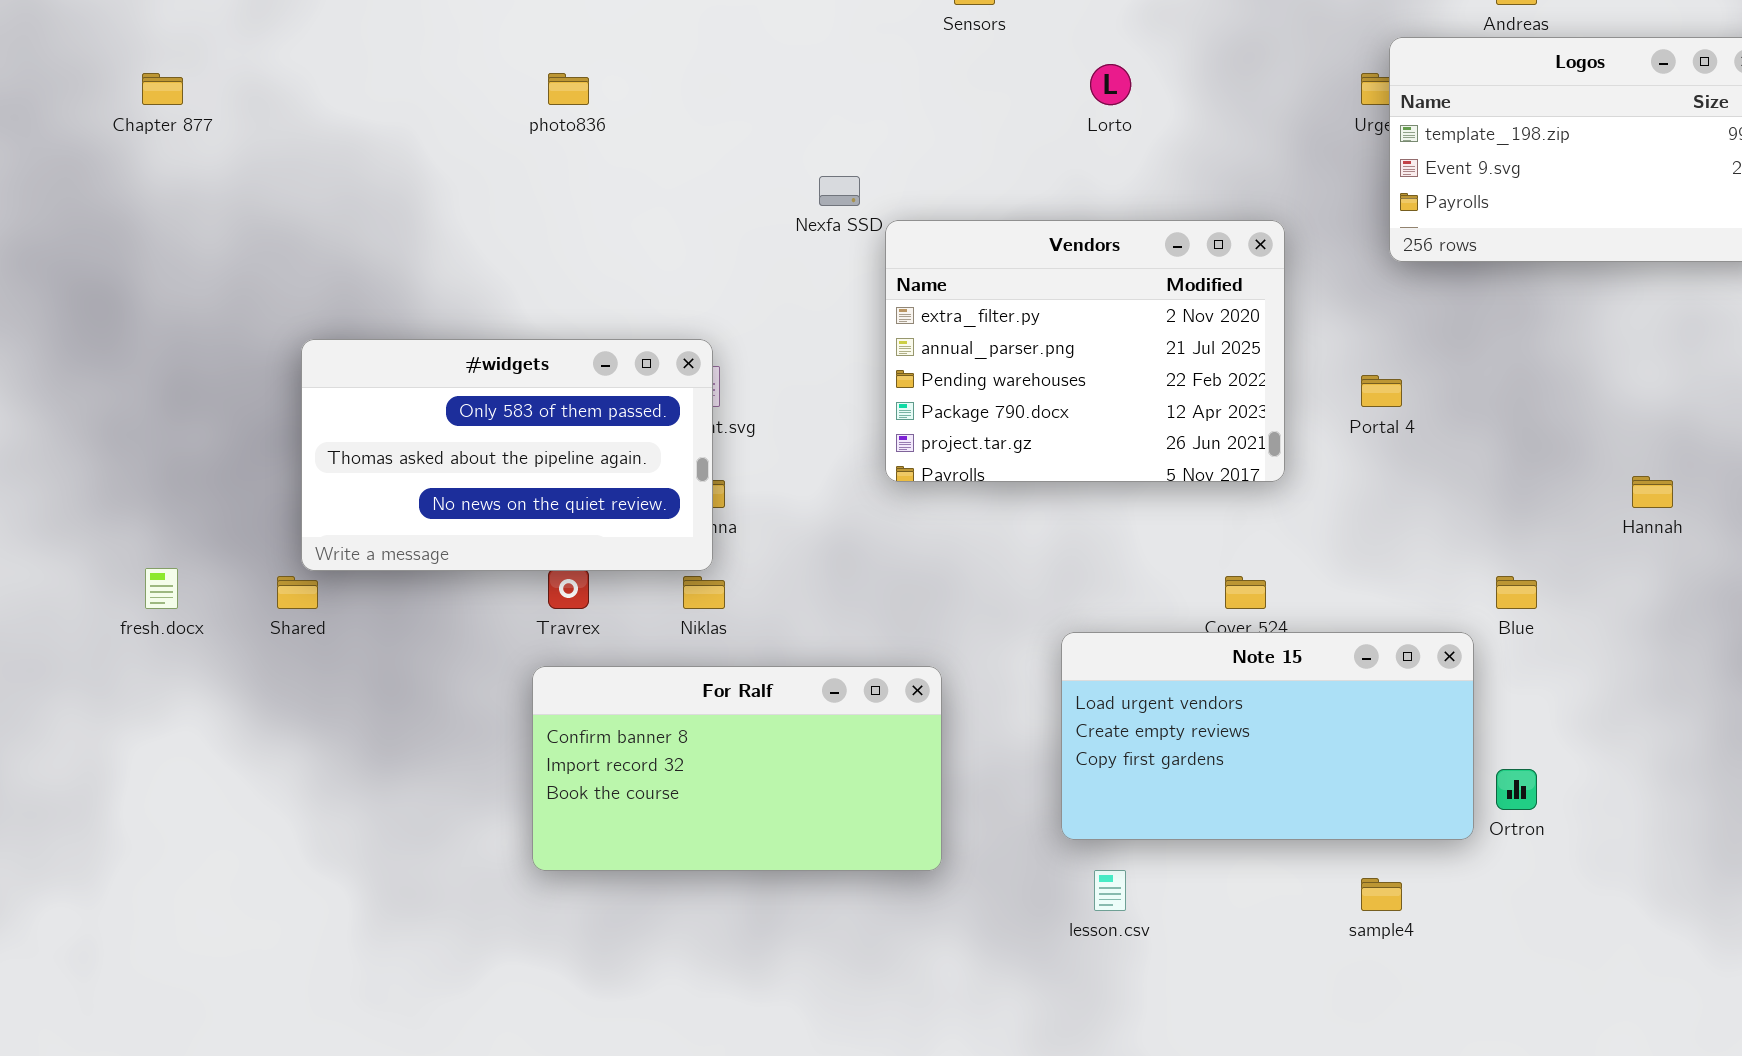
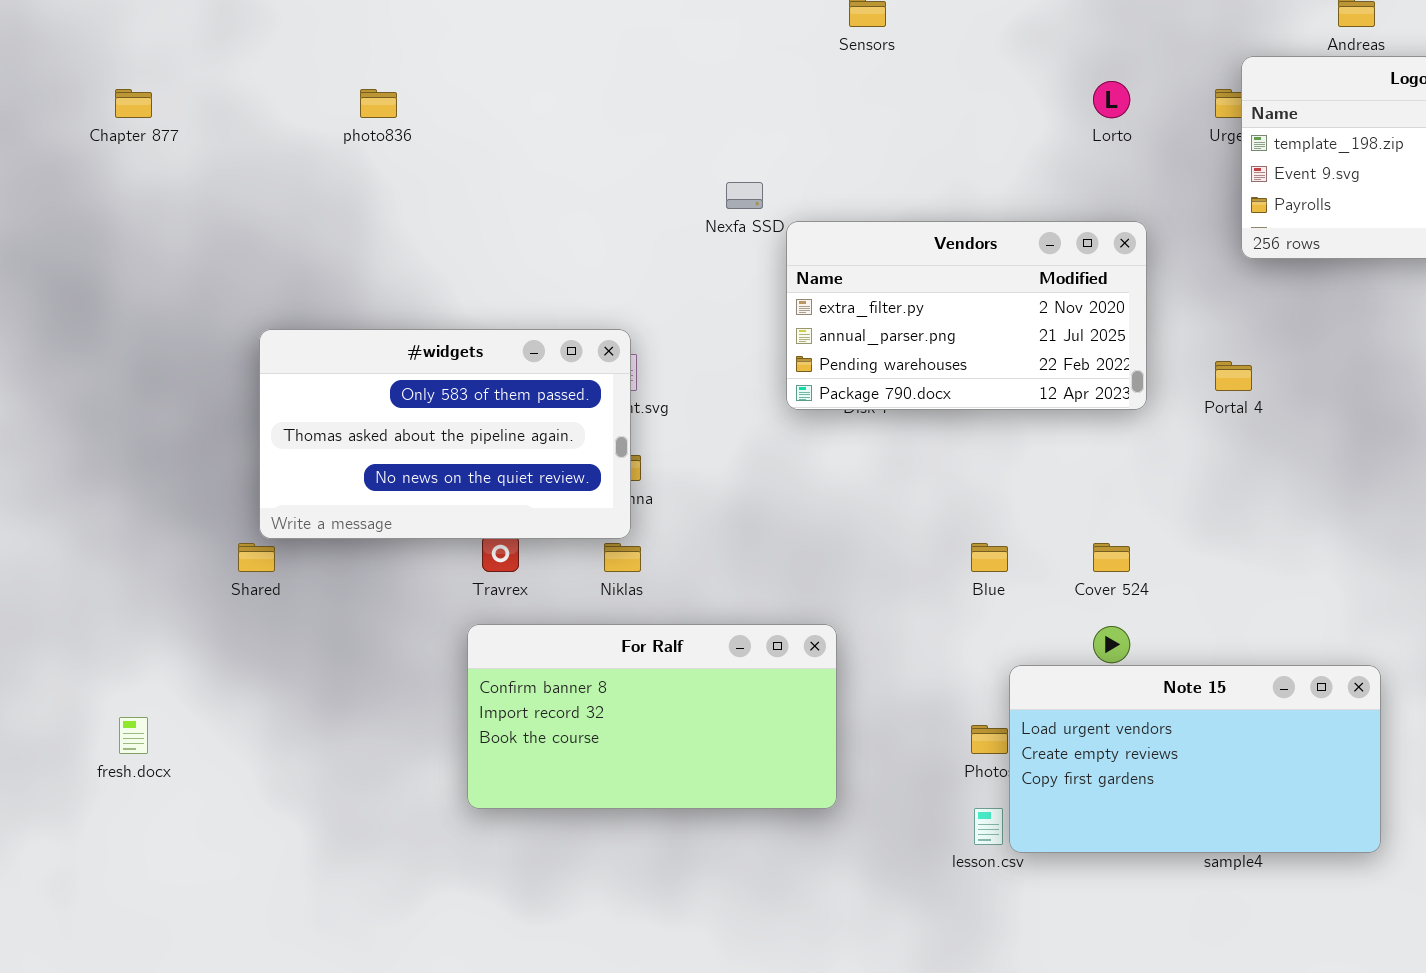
Lorto: [1090,64,1131,105] -> [1093,81,1130,118], moved
photo836: [548,73,589,105] -> [360,89,397,118], moved
Vendors: [885,220,1285,482] -> [786,221,1147,410], resized
fresh.docx: [145,568,178,609] -> [119,717,148,754], moved
Blue: [1496,576,1537,609] -> [971,543,1008,572], moved
Note 15: [1061,632,1474,840] -> [1009,665,1381,853], moved

